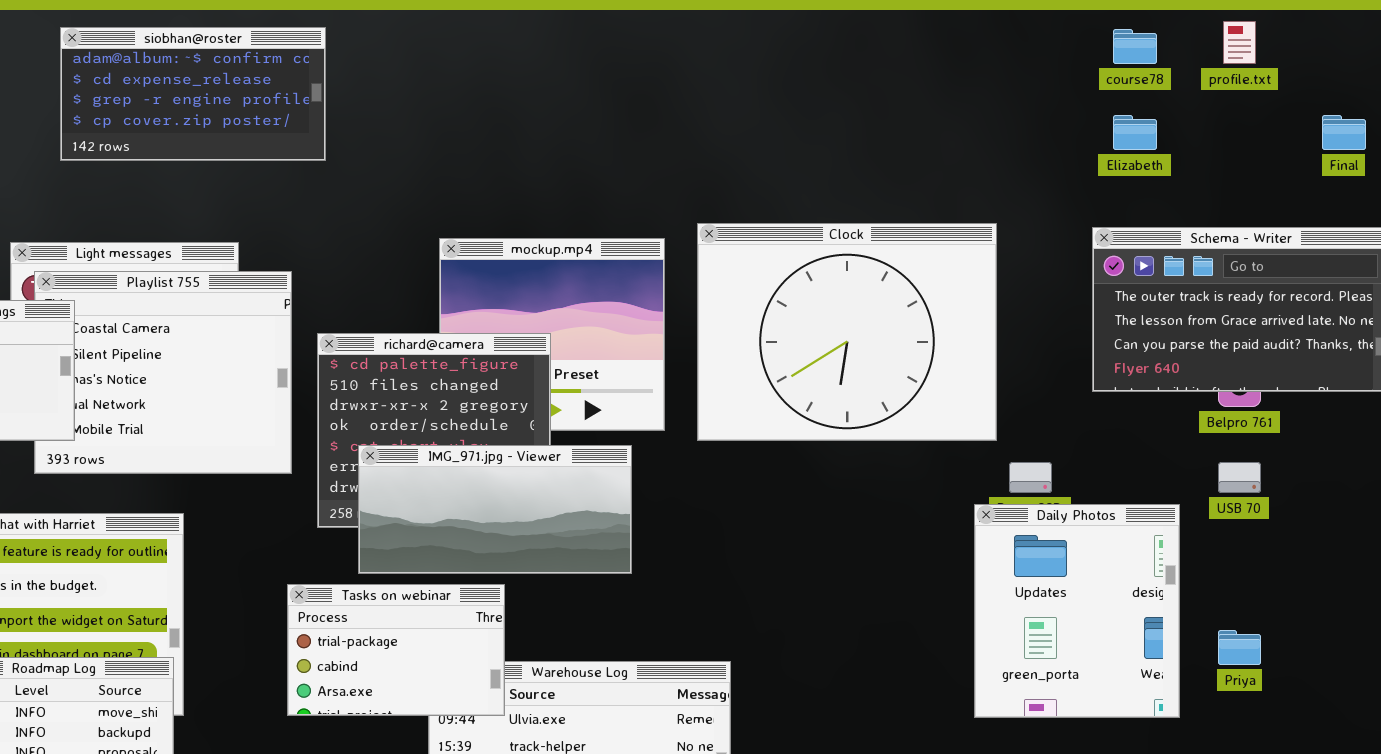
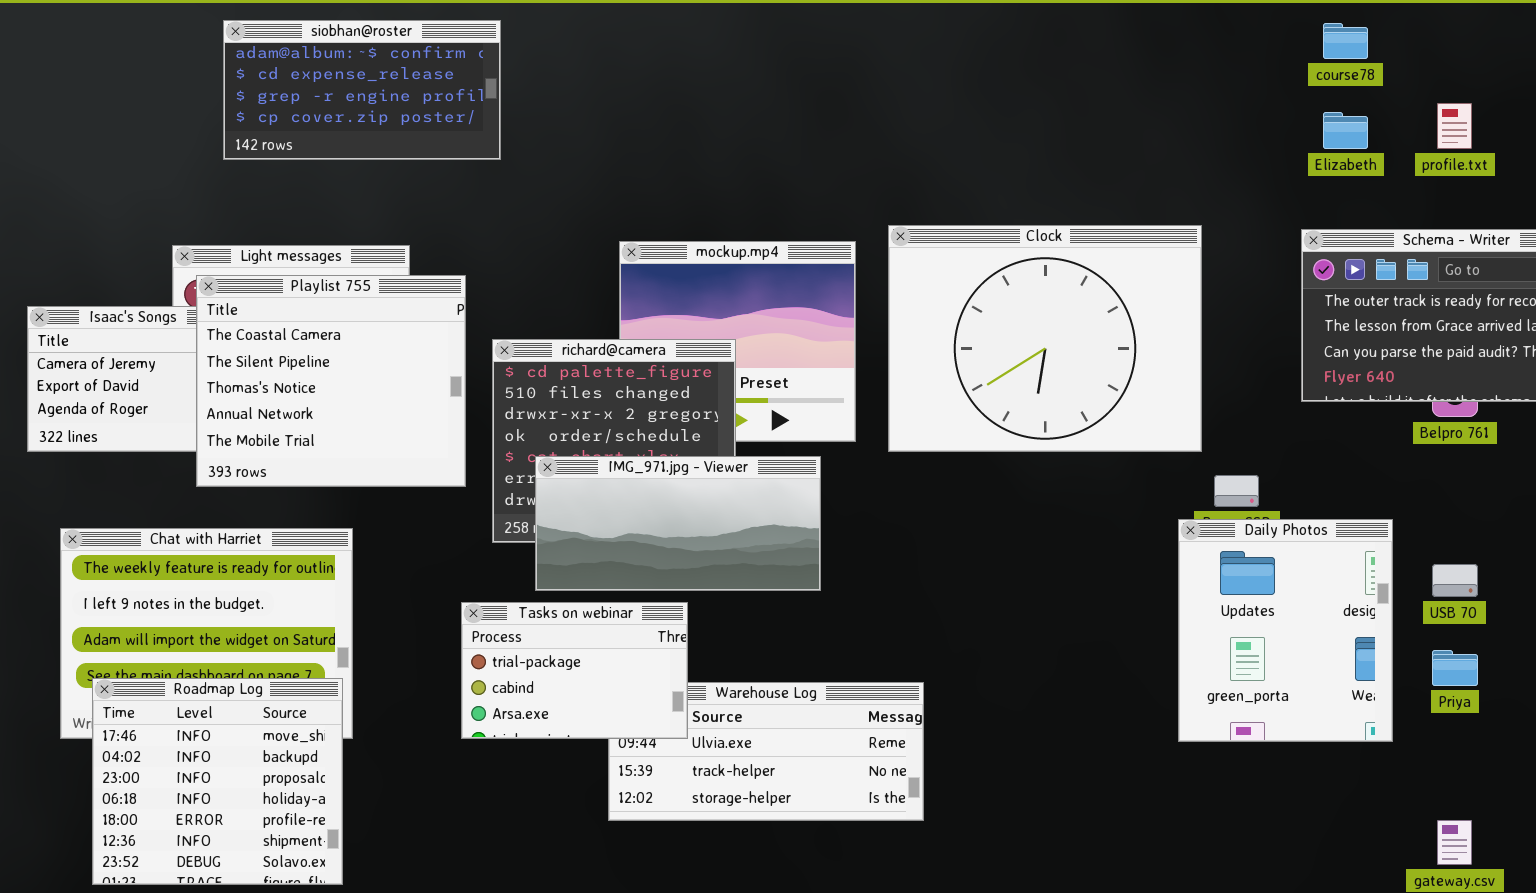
profile.txt: [1223,21,1256,64] -> [1437,103,1472,149], moved
Playlist 755: [34,271,292,474] -> [196,275,466,487], raised
USB 70: [1218,462,1261,493] -> [1432,564,1478,597], moved

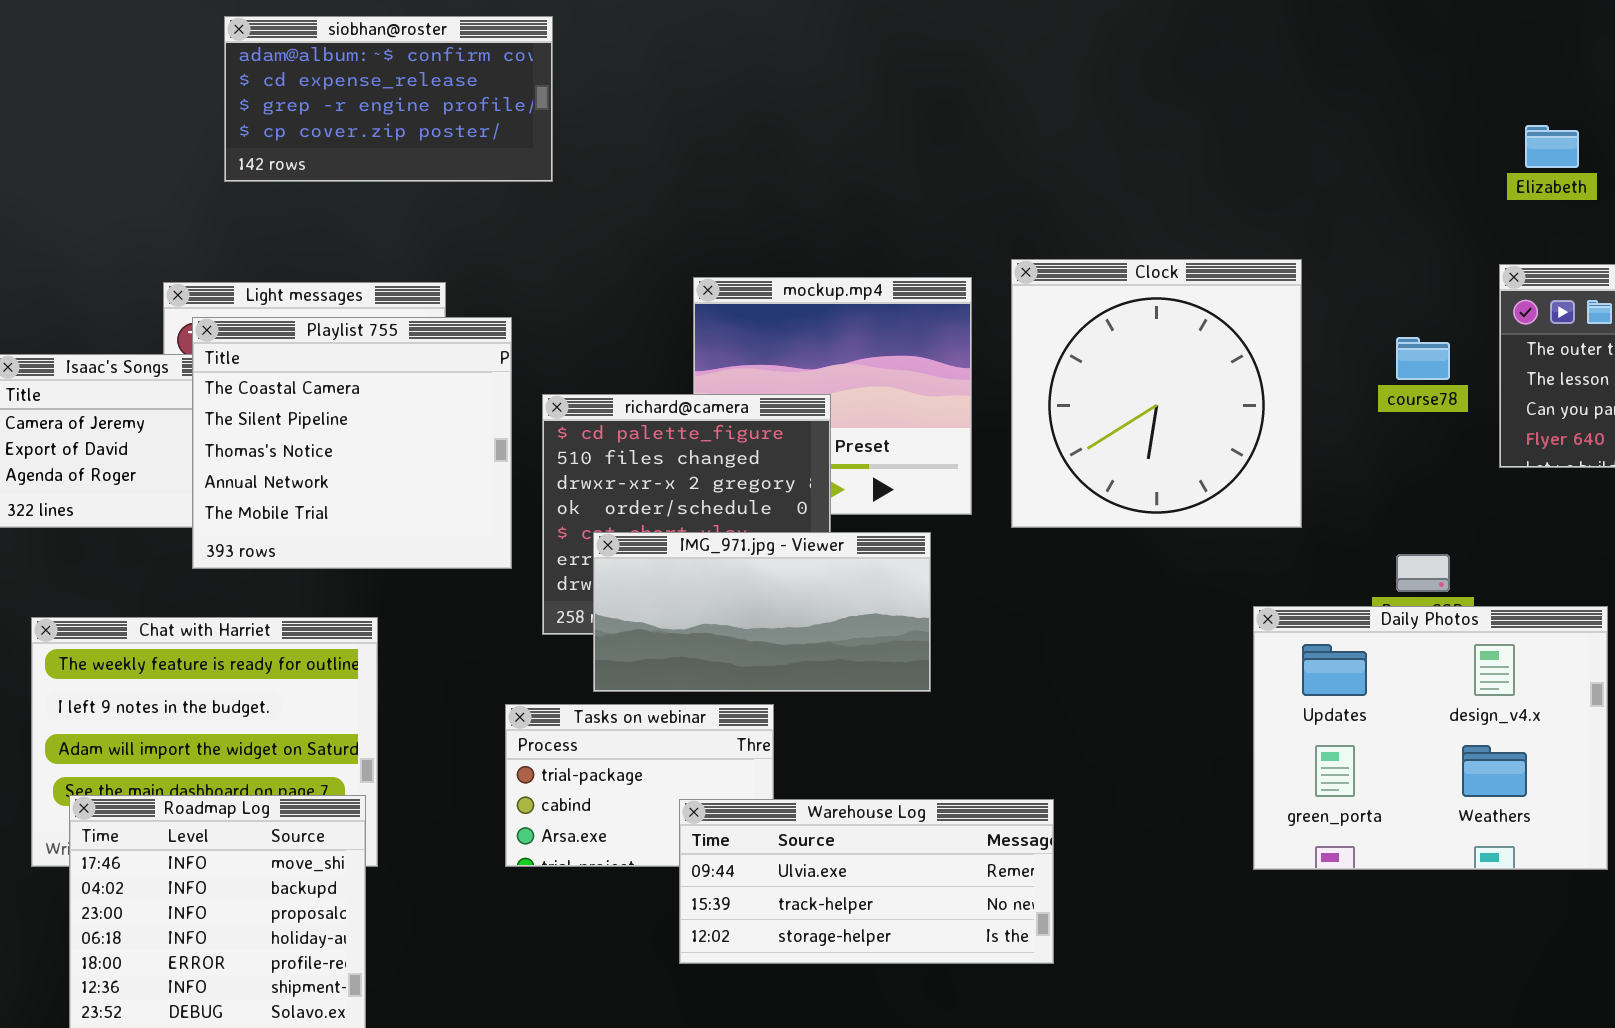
course78: [1323,23,1368,59] -> [1396,337,1450,380], moved
Clock: [888,225,1202,452] -> [1011,259,1302,528], resized
Daily Photos: [1178,519,1393,742] -> [1253,606,1608,870], resized
Warehouse Log: [608,682,924,821] -> [679,799,1054,964], raised

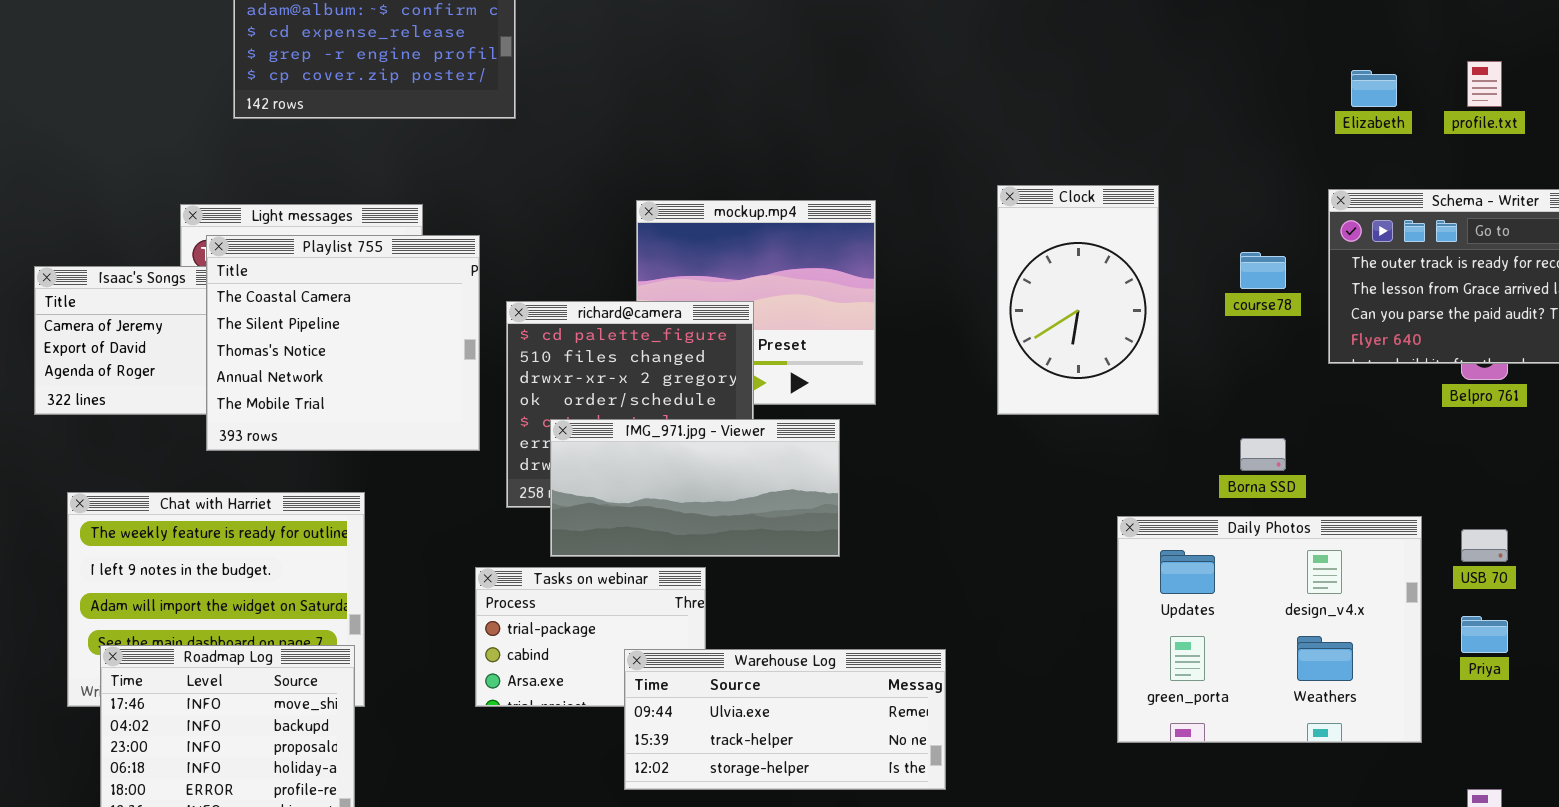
Clock: [1011,259,1302,528] -> [997,185,1159,415], resized
Daily Photos: [1253,606,1608,870] -> [1117,516,1422,743], moved

